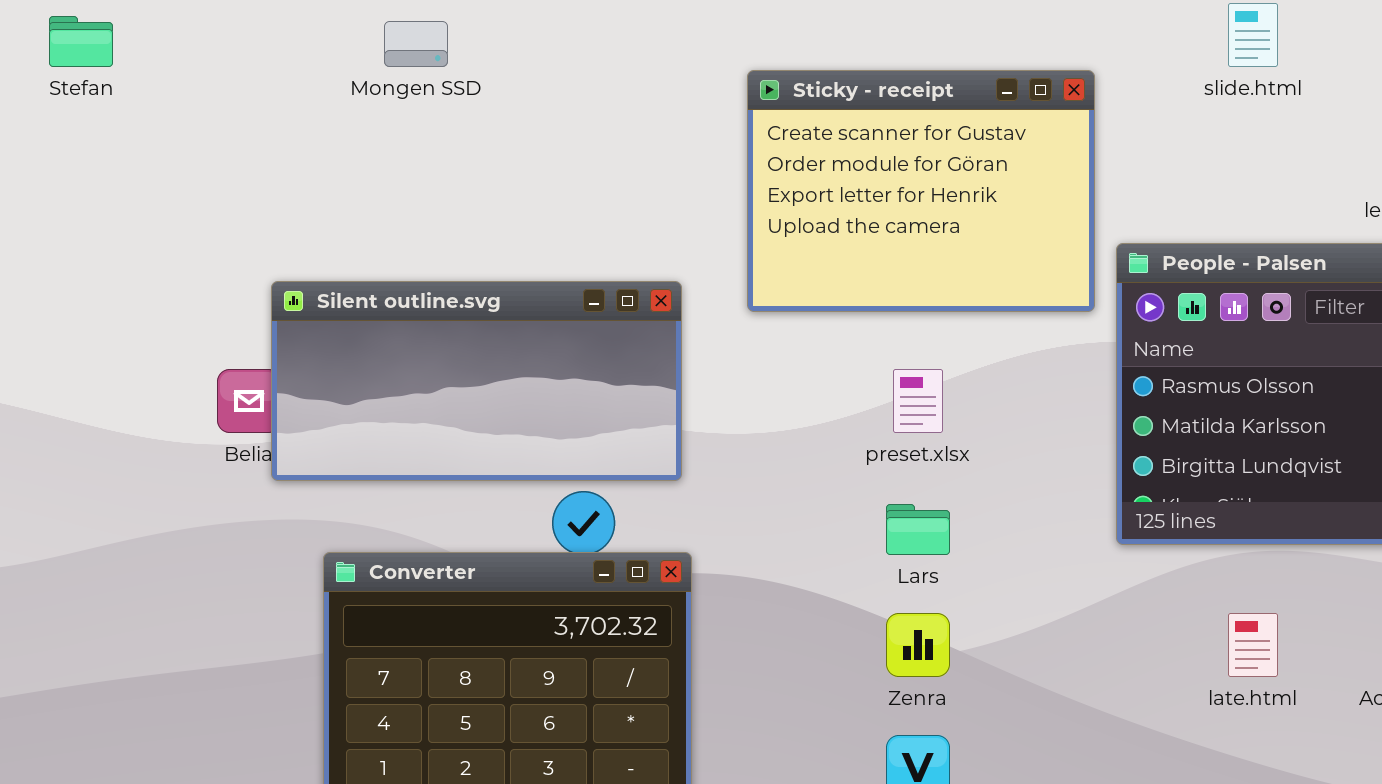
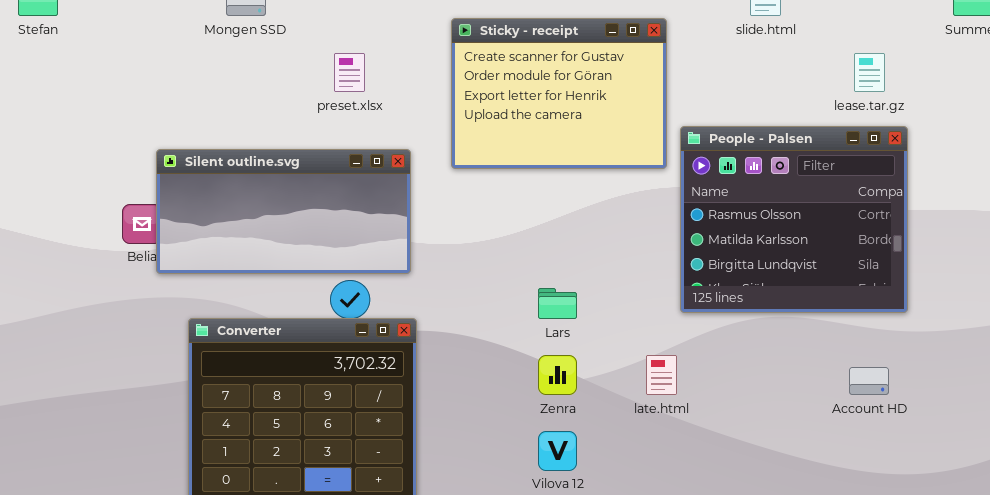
preset.xlsx: [893,369,943,433] -> [334,53,365,92], moved
late.html: [1228,613,1278,677] -> [646,355,677,395], moved

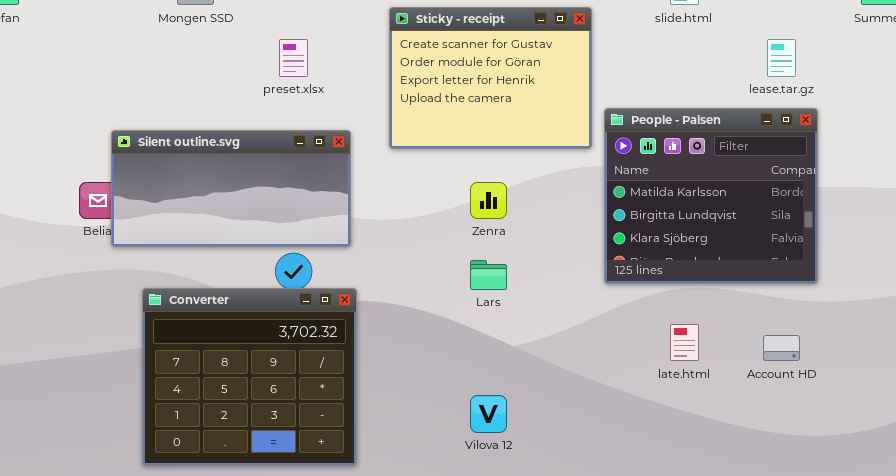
People - Palsen: [680,126,908,313] -> [604,108,818,284], scrolled down 1 row
Zenra: [538,355,577,395] -> [470,182,507,219], moved
late.html: [646,355,677,395] -> [670,324,699,361], moved

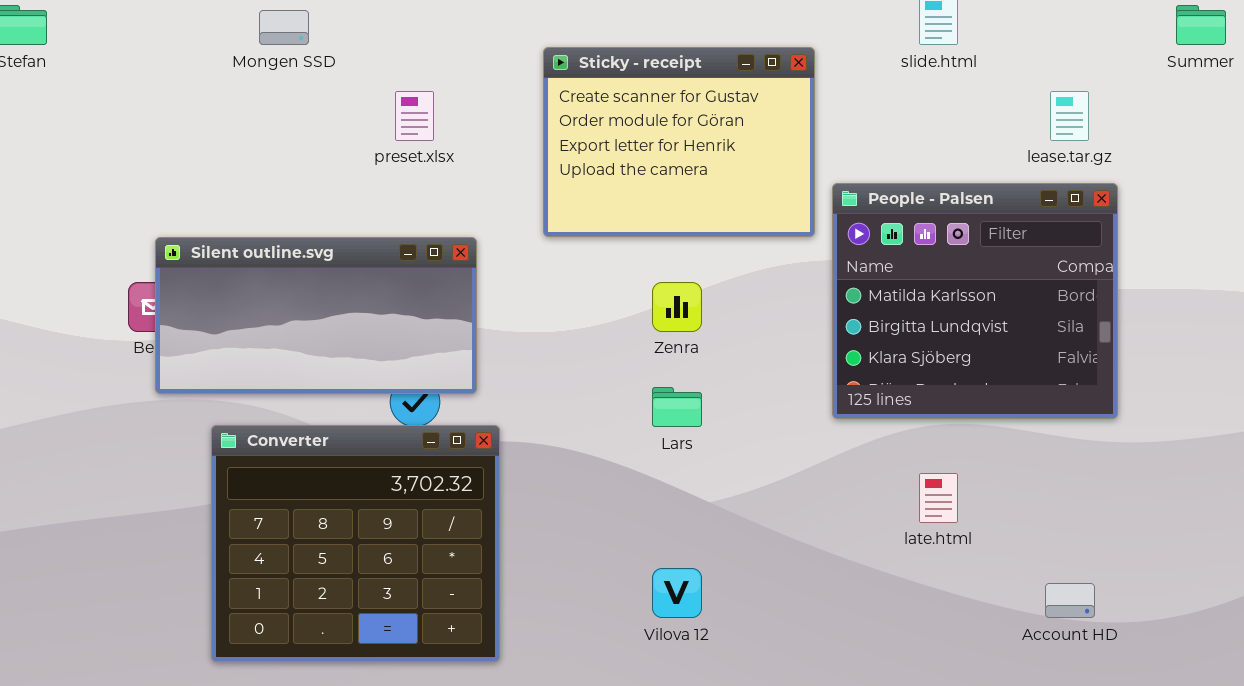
Silent outline.svg: [111,130,351,247] -> [155,237,477,394], moved
Account HD: [763,335,800,361] -> [1045,583,1095,618], moved

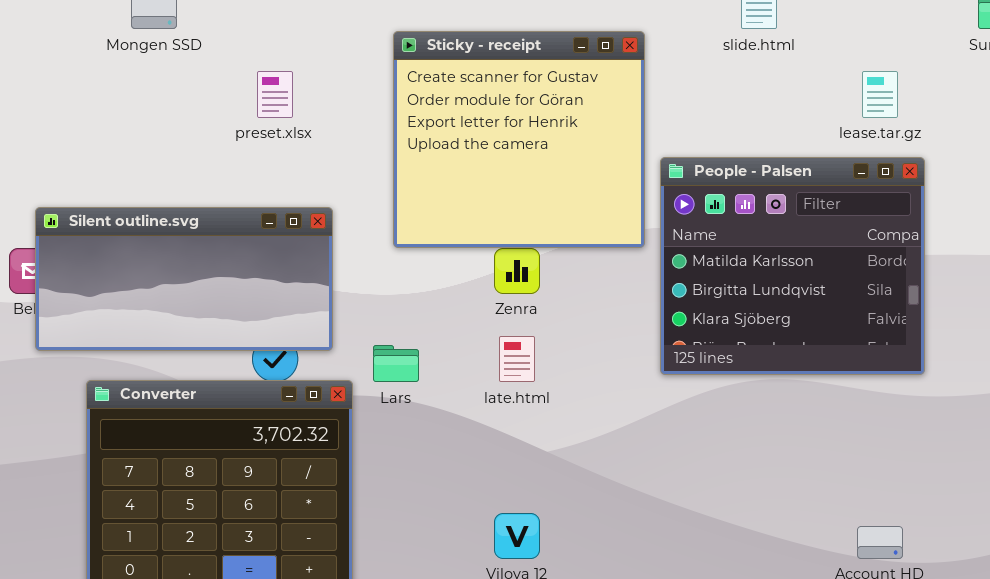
Sticky - receipt: [543,47,815,237] -> [393,31,645,248], resized
Lars: [652,387,702,427] -> [373,345,419,382], moved
late.html: [919,473,958,523] -> [499,336,535,382], moved

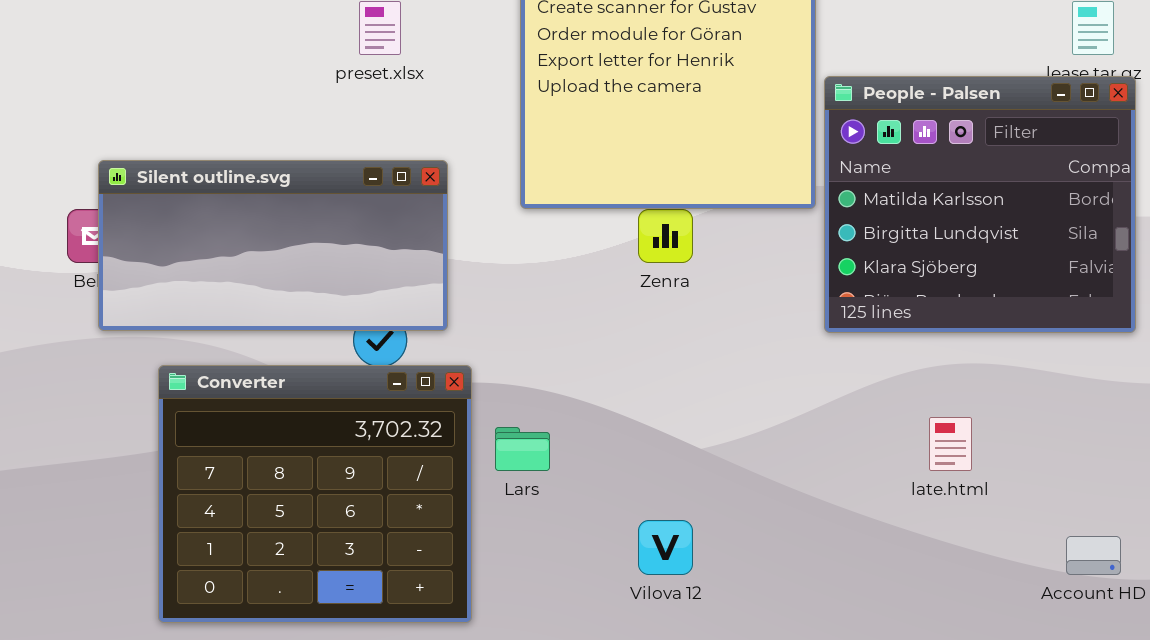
People - Palsen: [660,157,925,375] -> [824,76,1136,333], moved
late.html: [499,336,535,382] -> [929,417,972,471], moved
Lars: [373,345,419,382] -> [495,427,550,471], moved

